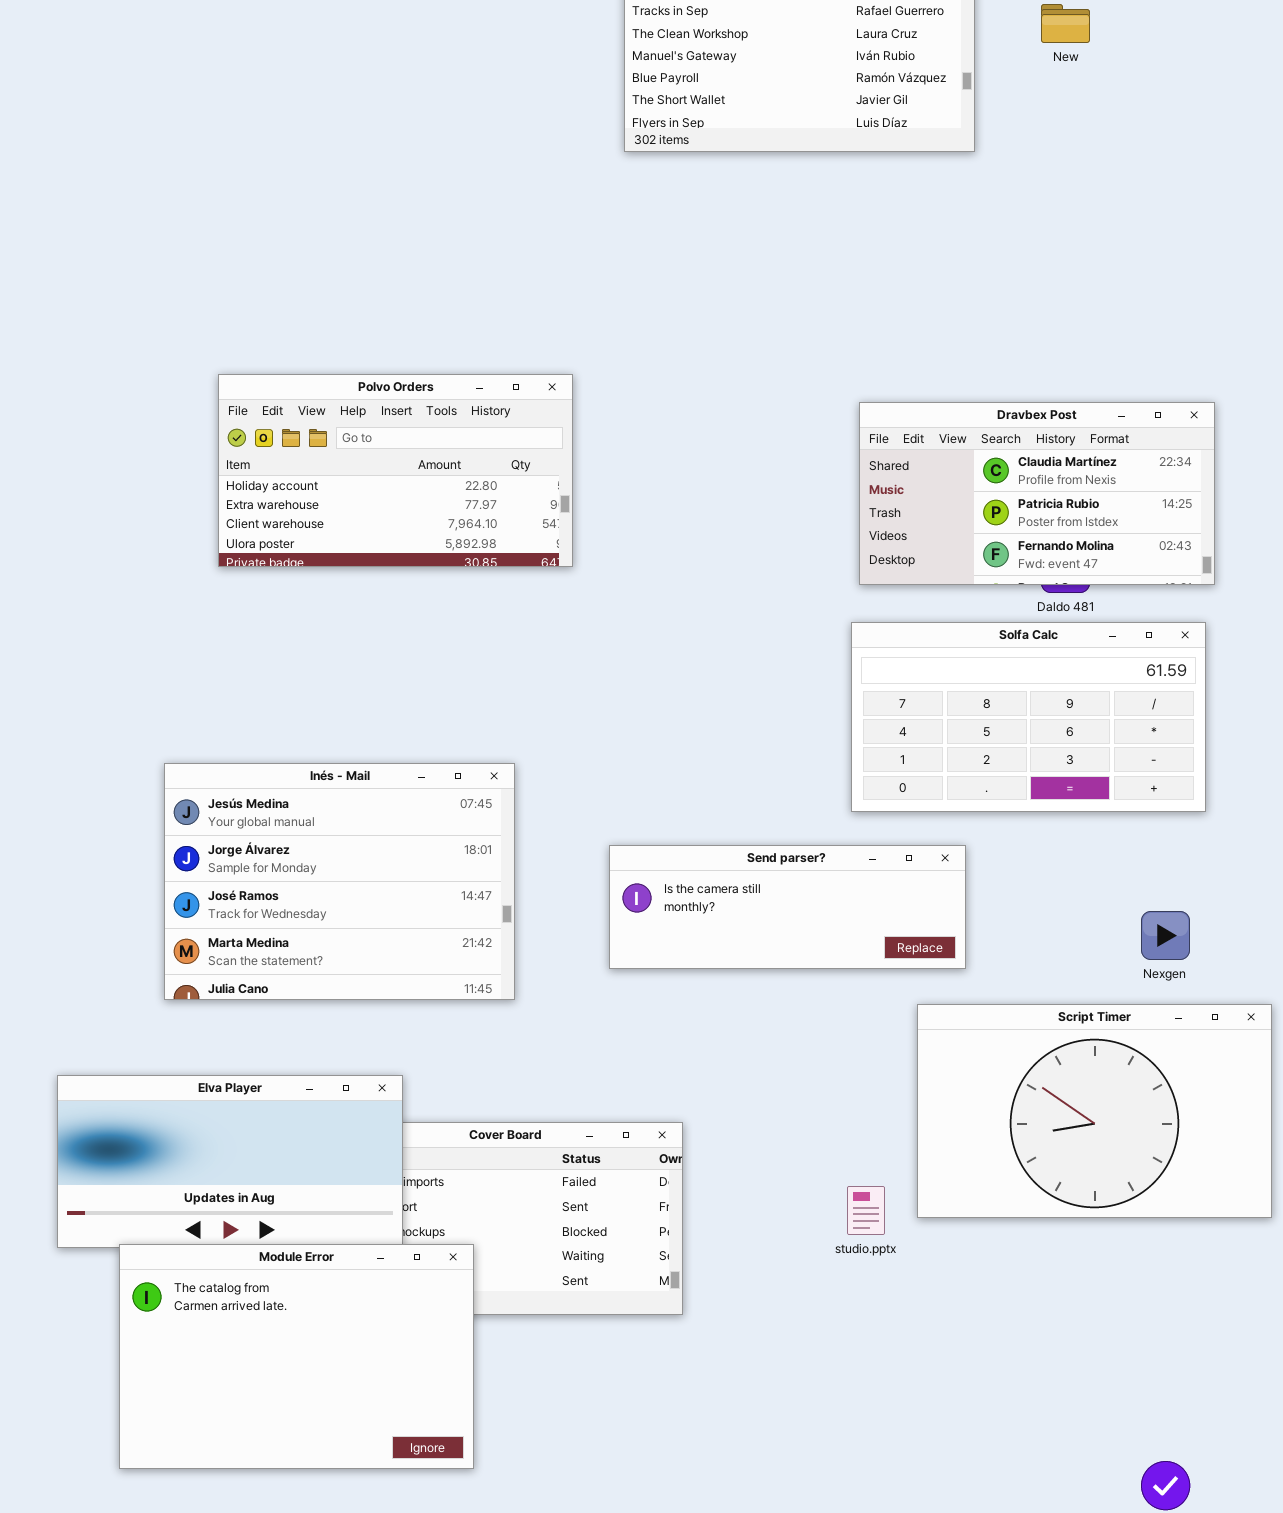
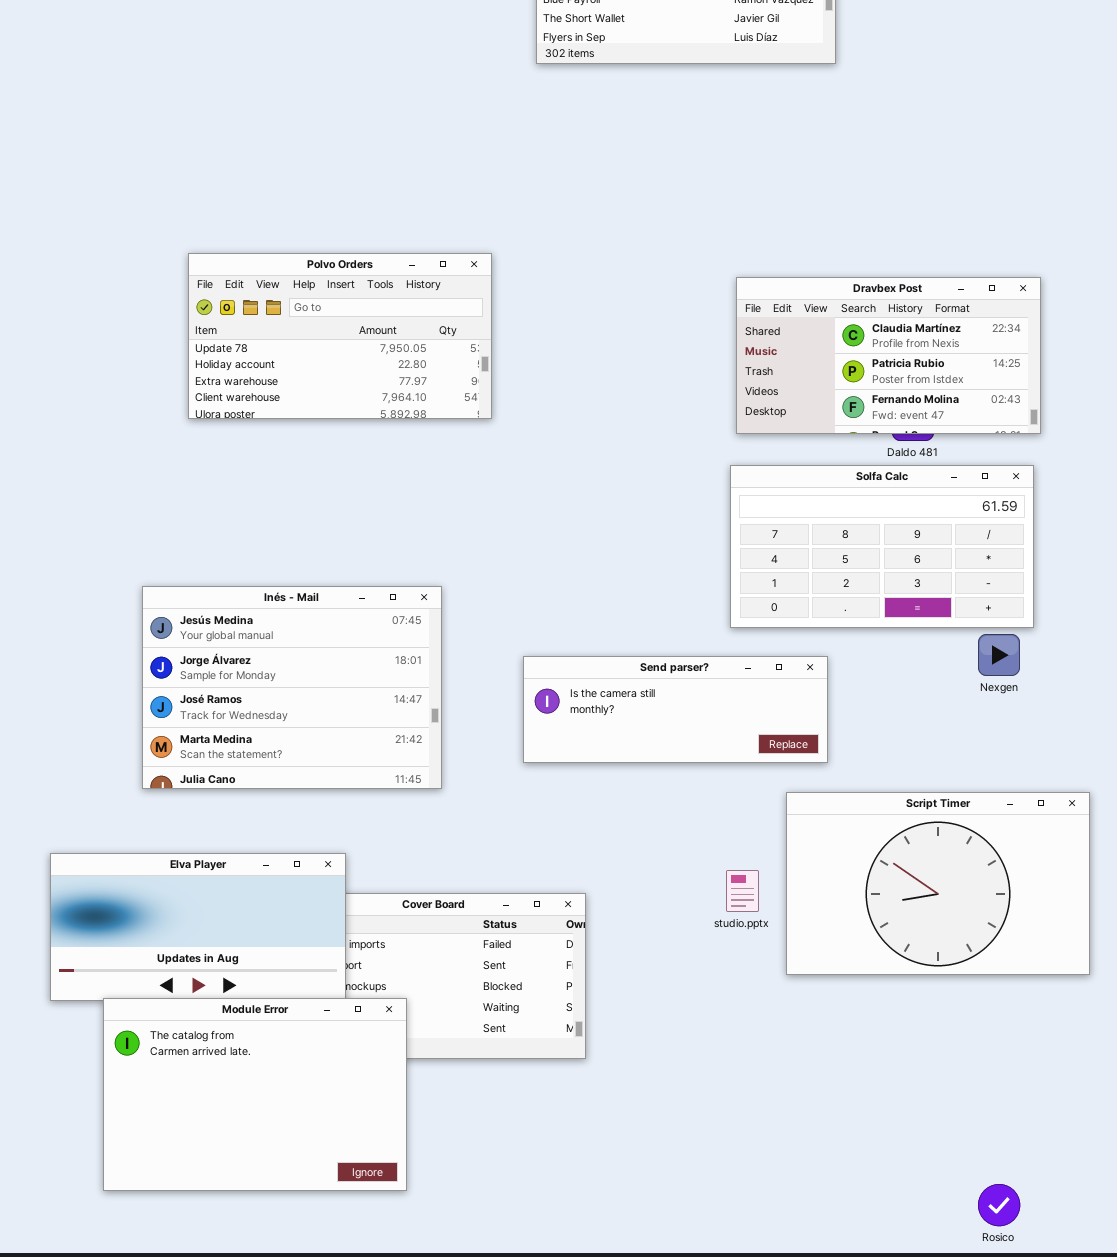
Polvo Orders: [218,374,573,567] -> [188,253,492,419], scrolled up 1 row
Nexgen: [1141,911,1190,960] -> [978,634,1020,676], moved
studio.pptx: [847,1186,885,1235] -> [726,870,759,912], moved

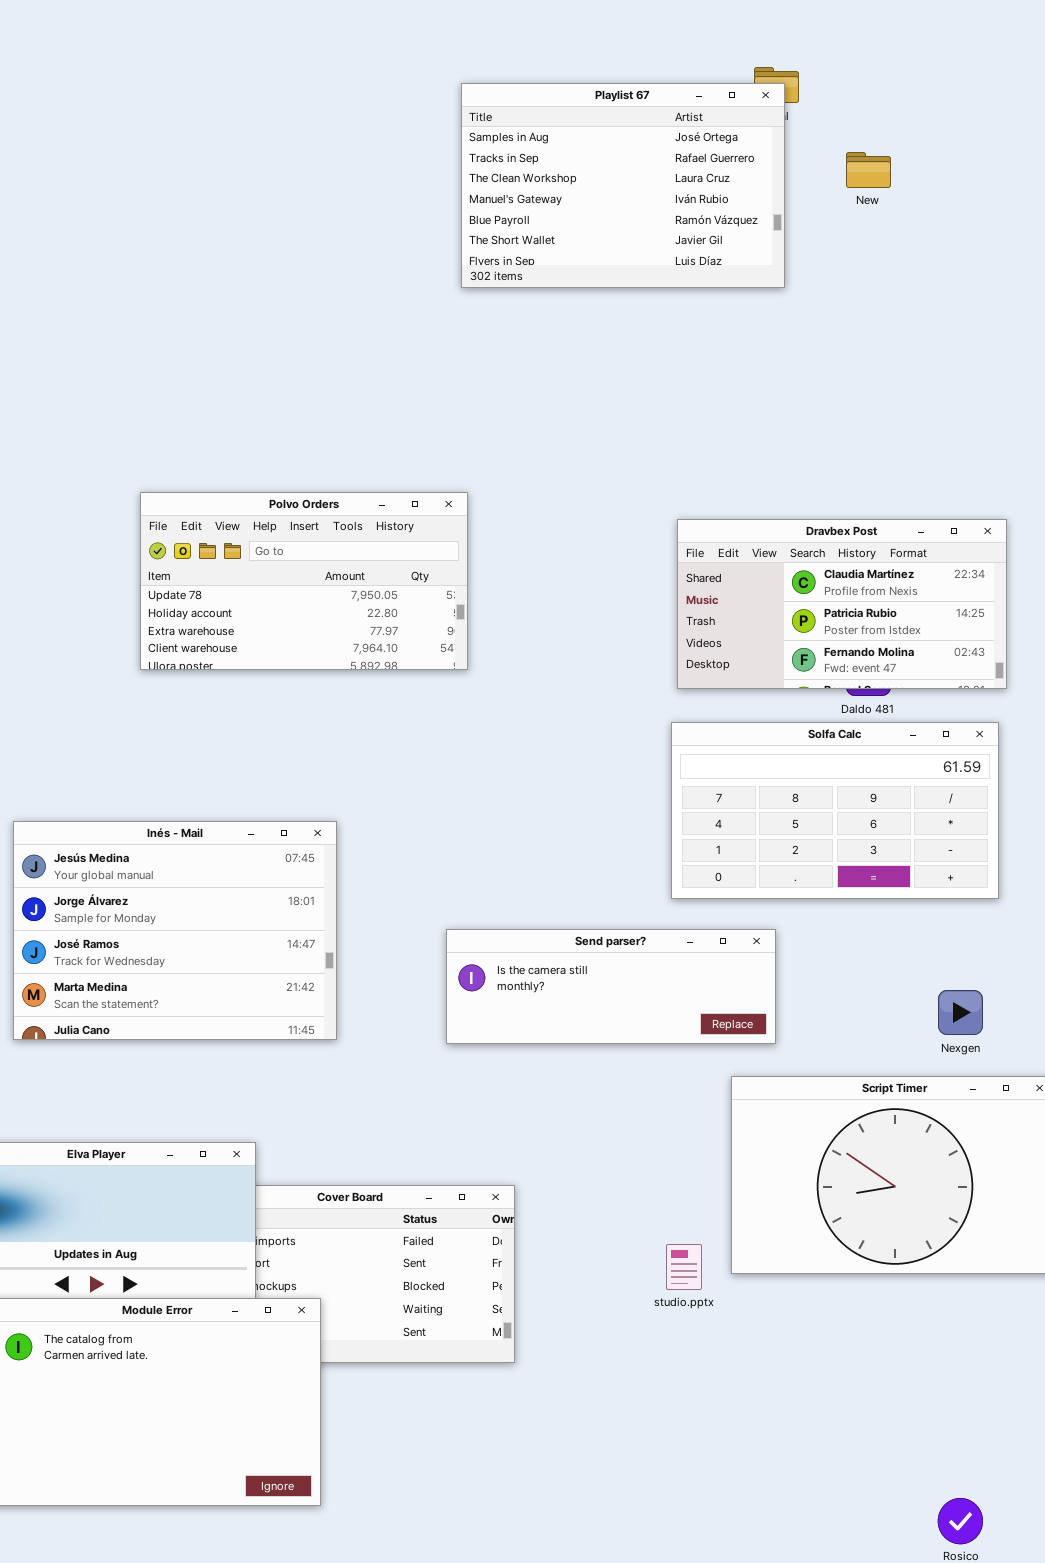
Polvo Orders: [188,253,492,419] -> [140,492,468,670], moved
Inés - Mail: [142,586,442,789] -> [13,821,337,1040], moved
Nexgen: [978,634,1020,676] -> [938,990,983,1035], moved
studio.pptx: [726,870,759,912] -> [666,1244,702,1290], moved

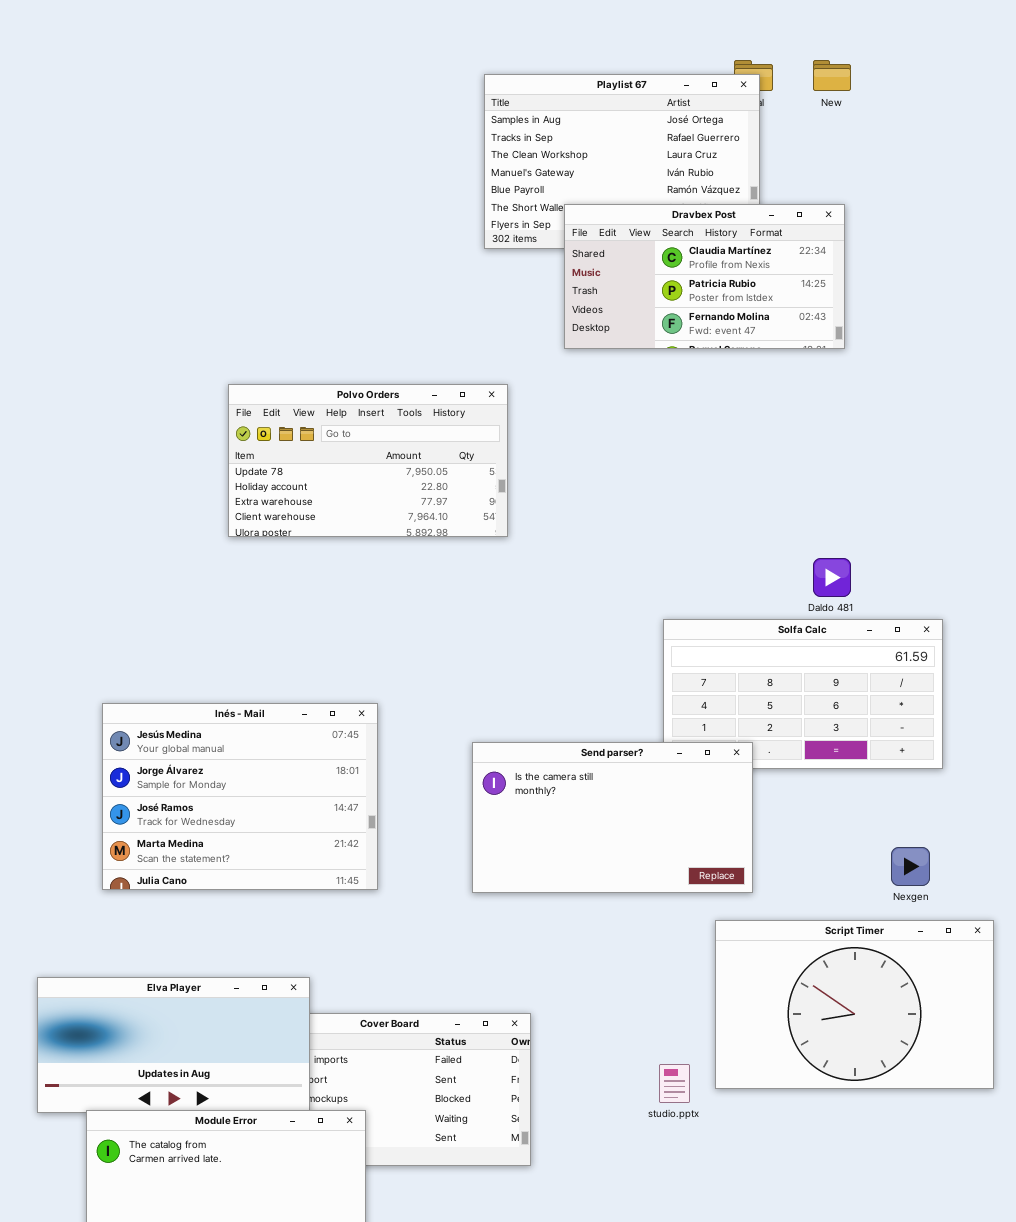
New: [846,152,891,188] -> [813,60,851,91], moved
Polvo Orders: [140,492,468,670] -> [228,384,508,537], moved
Dravbex Post: [677,519,1007,689] -> [564,204,845,349], moved
Send parser?: [446,929,776,1044] -> [472,742,753,893], resized

